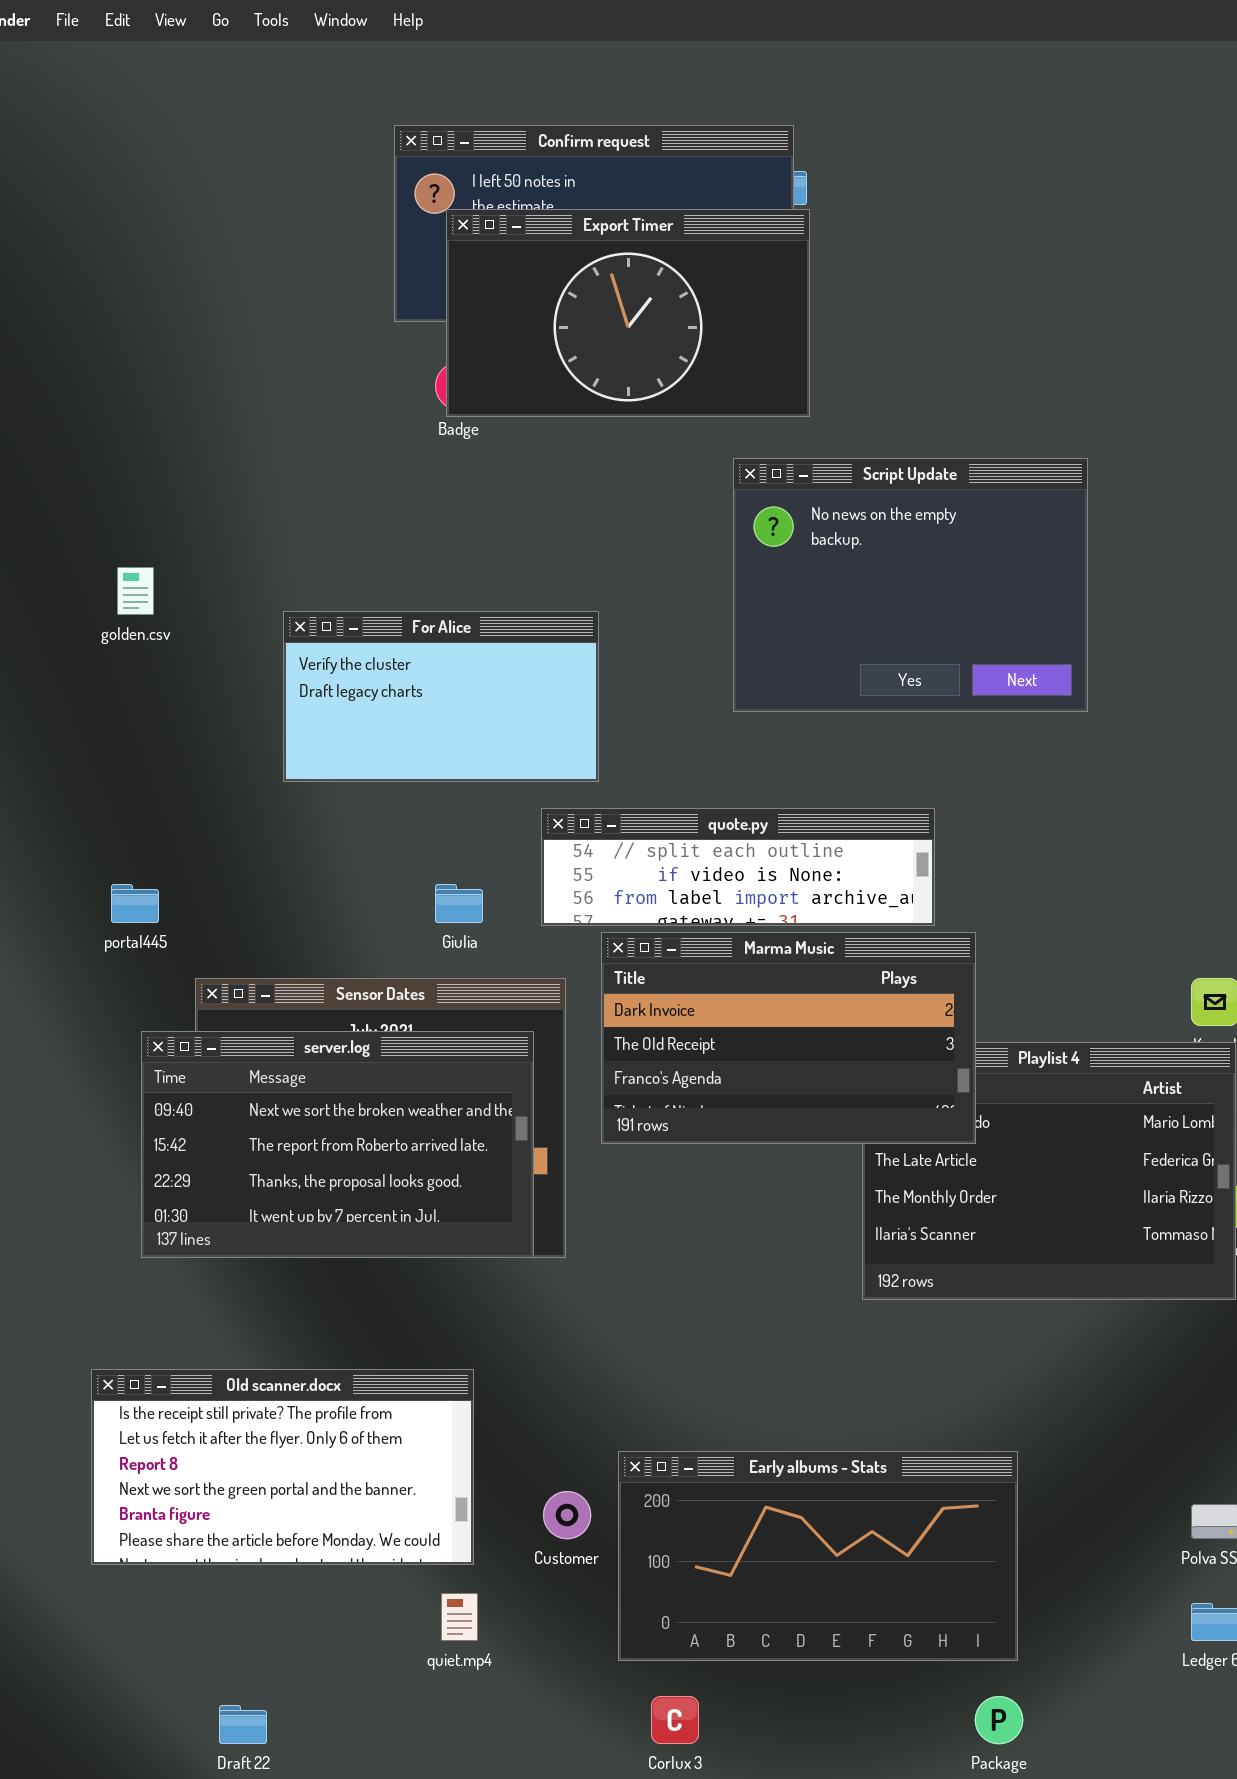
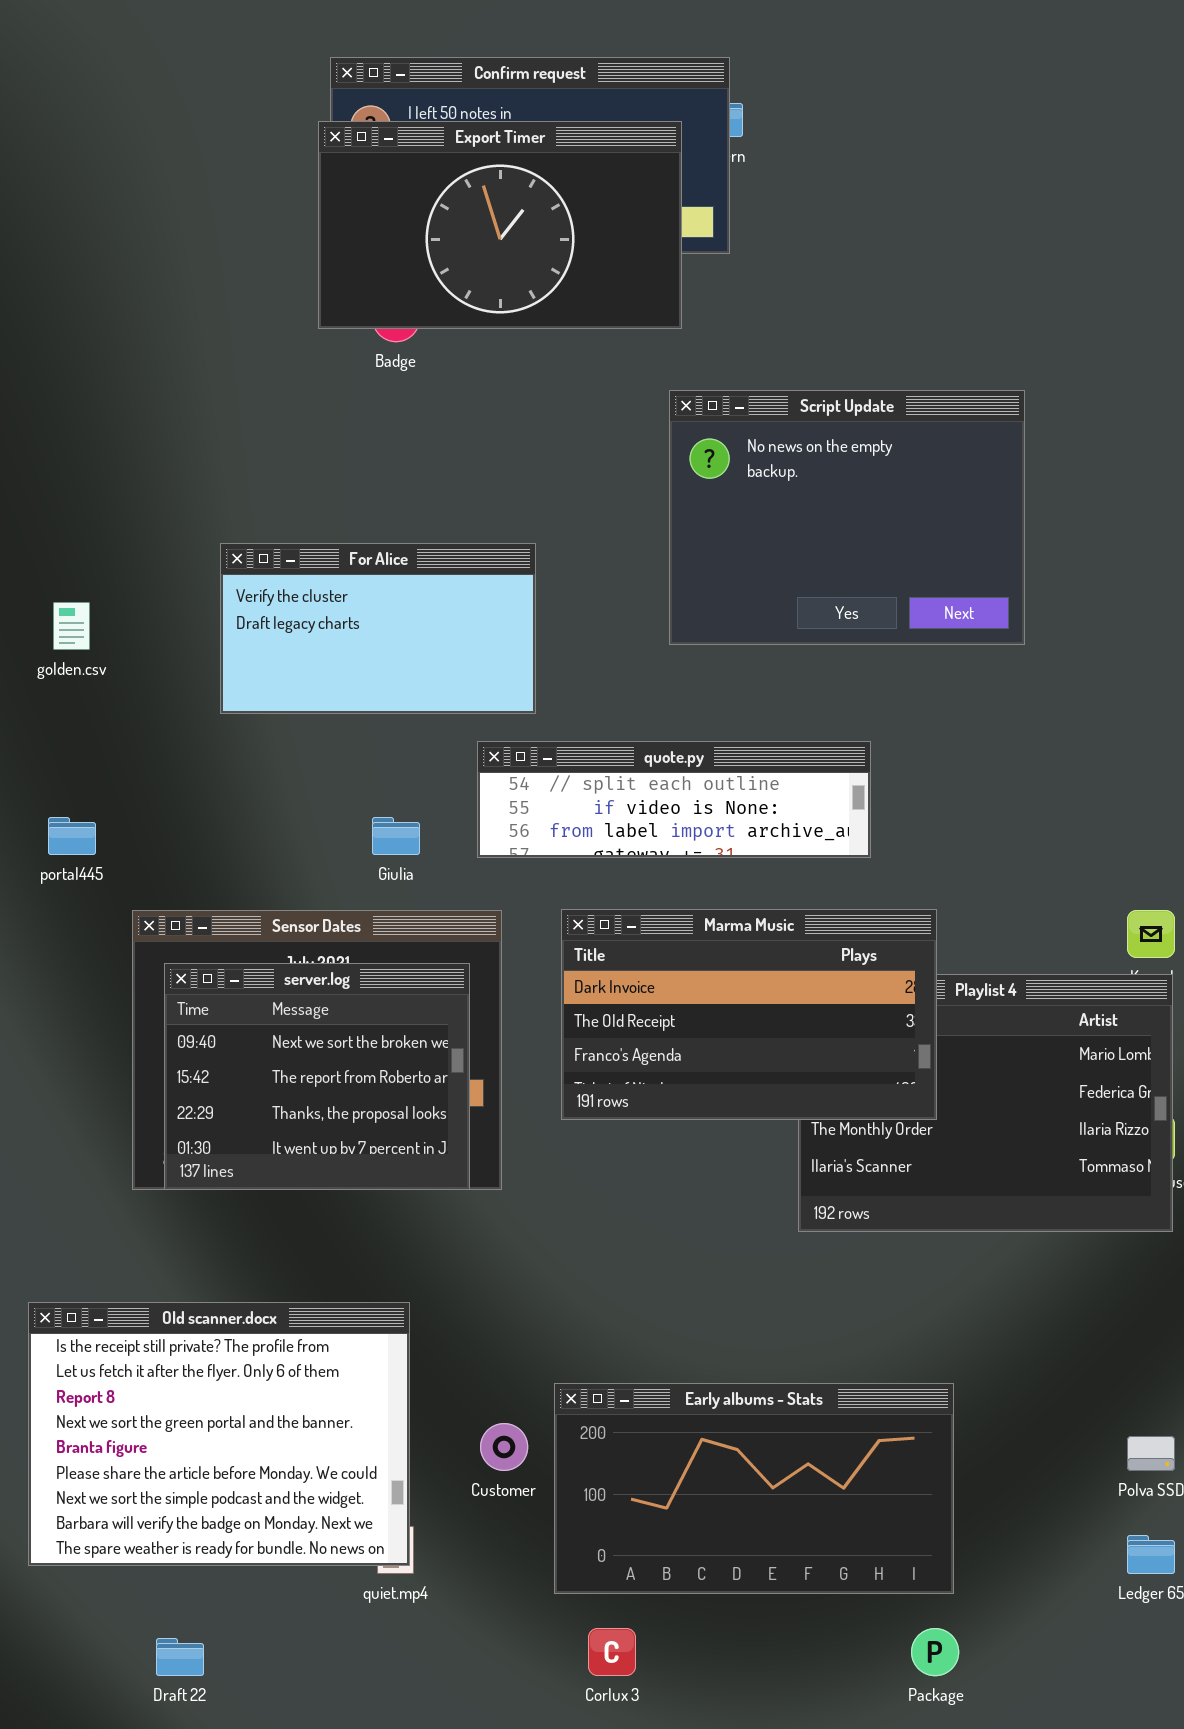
Export Timer: [446,209,810,417] -> [318,121,682,329], moved
golden.csv: [117,567,154,615] -> [53,602,90,650], moved
Marma Music: [601,932,976,1144] -> [561,909,937,1120], moved
server.log: [141,1031,534,1258] -> [164,963,470,1190], resized
Old scanner.docx: [91,1369,474,1565] -> [28,1302,410,1566], resized

